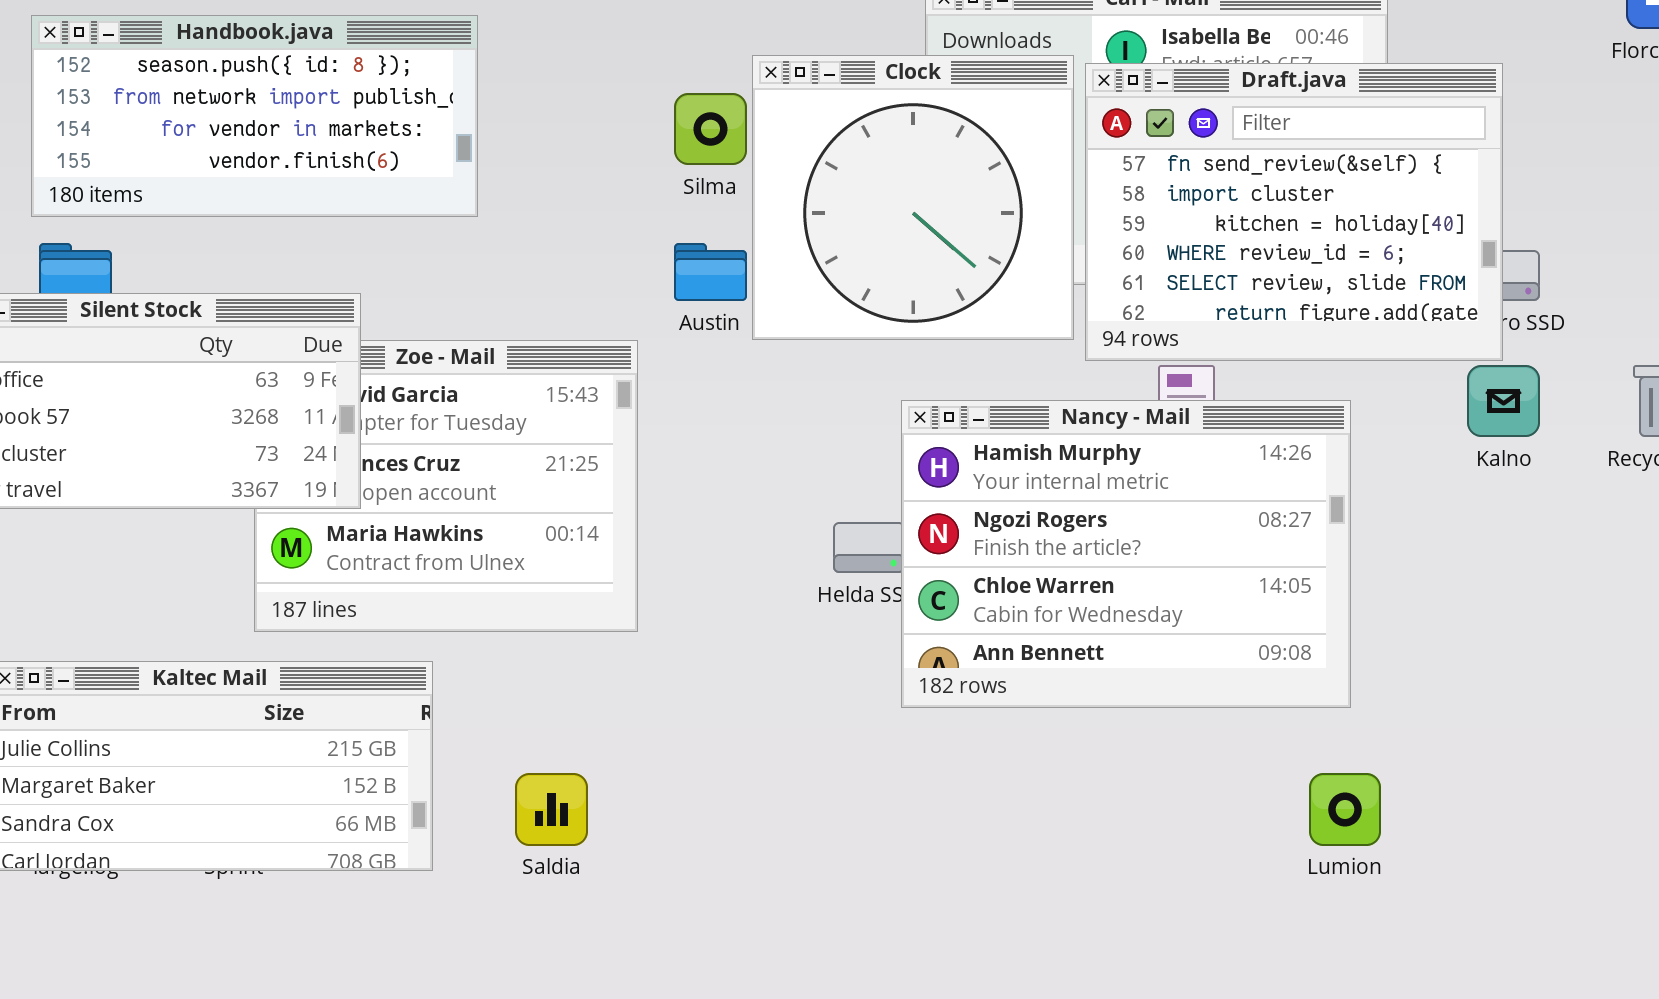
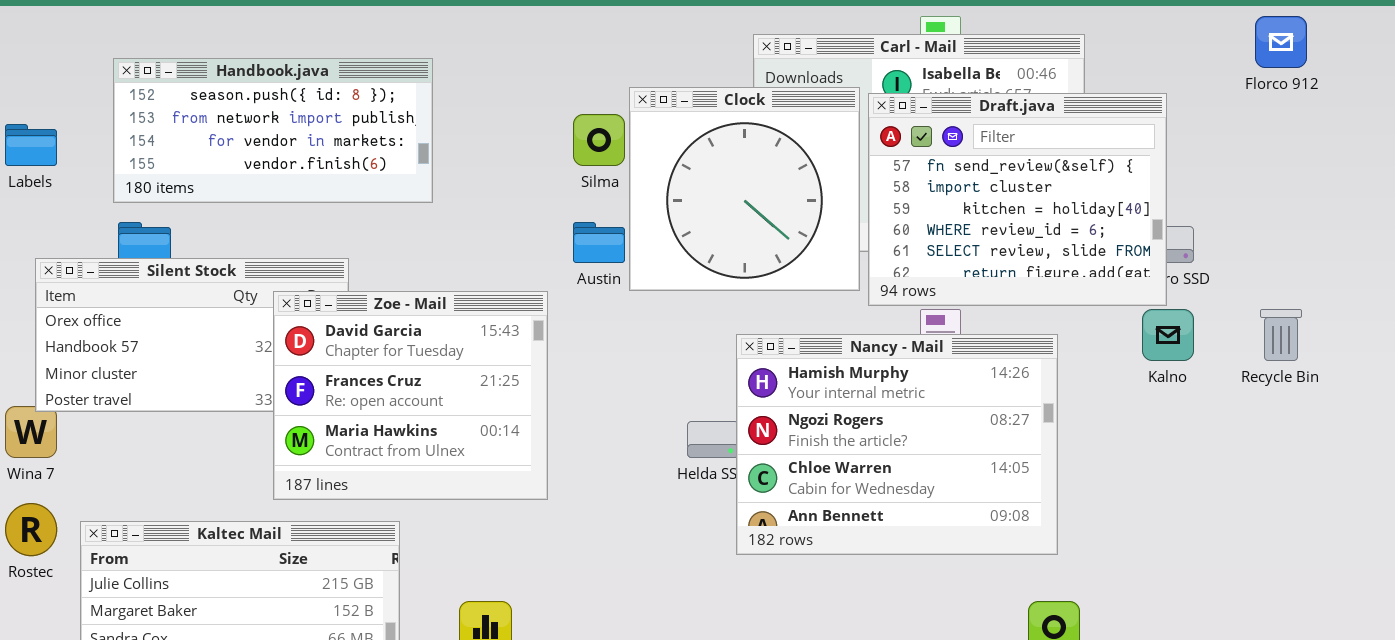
Zoe - Mail: [254,340,638,632] -> [273,291,548,500], raised

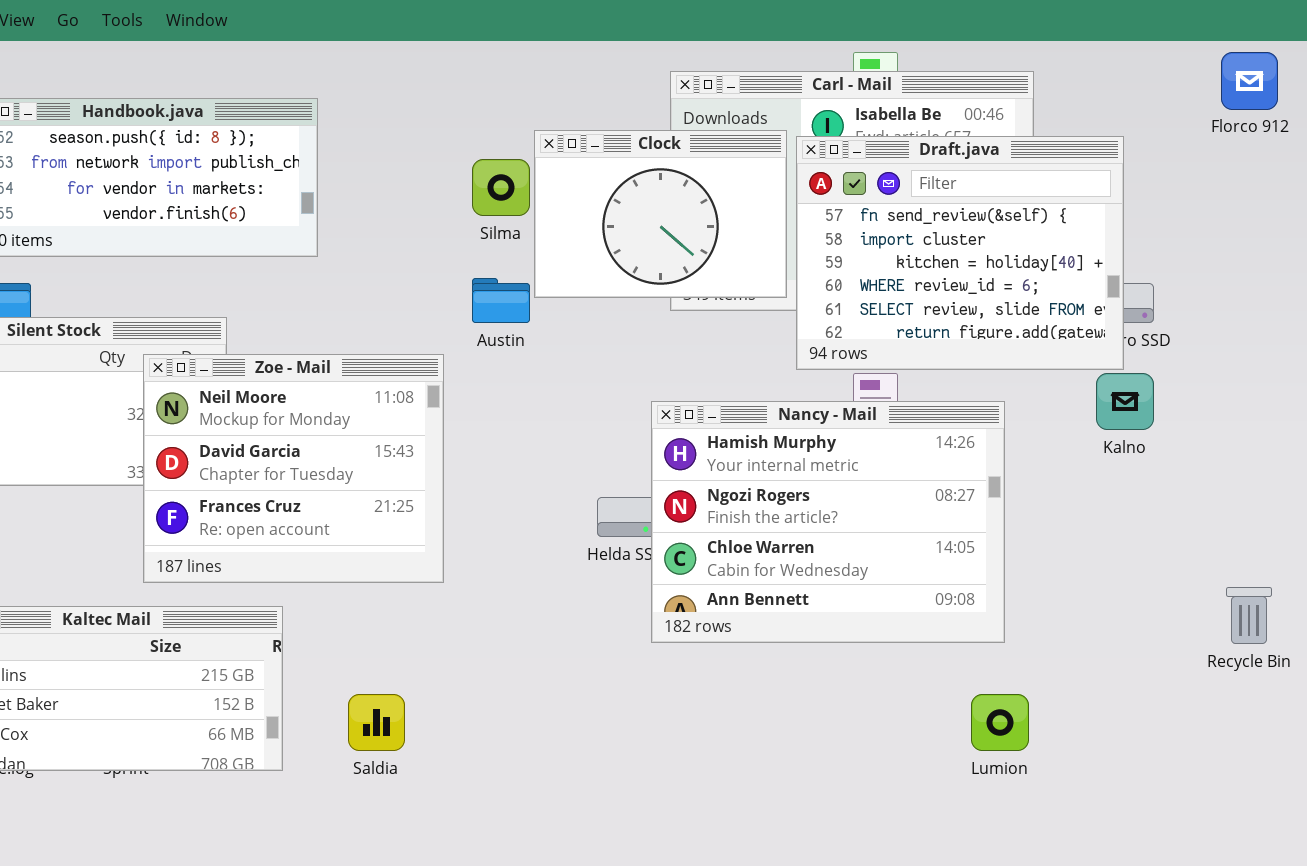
Clock: [629,87,860,291] -> [534,130,787,298], resized
Zoe - Mail: [273,291,548,500] -> [143,354,444,583], scrolled up 1 row
Recycle Bin: [1260,309,1302,361] -> [1226,587,1272,644], moved

